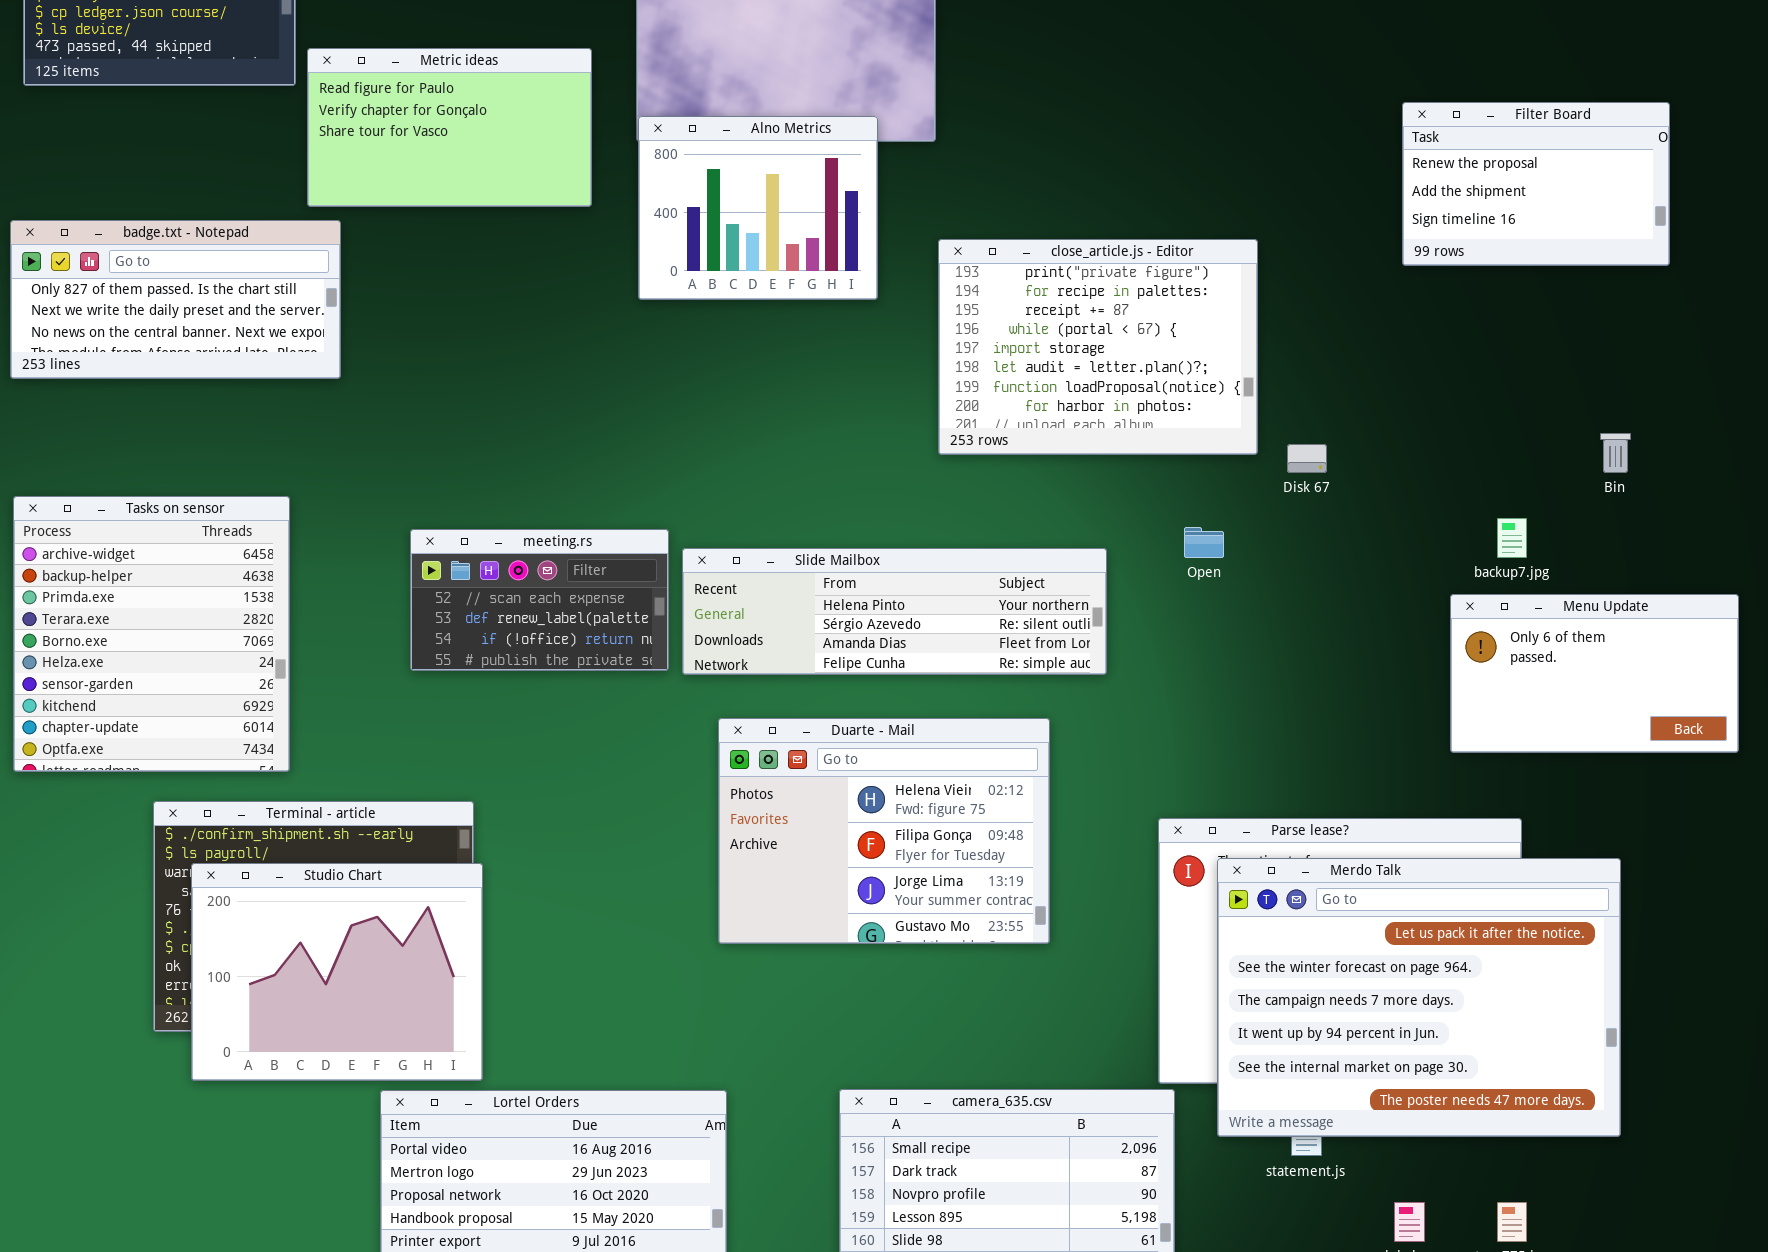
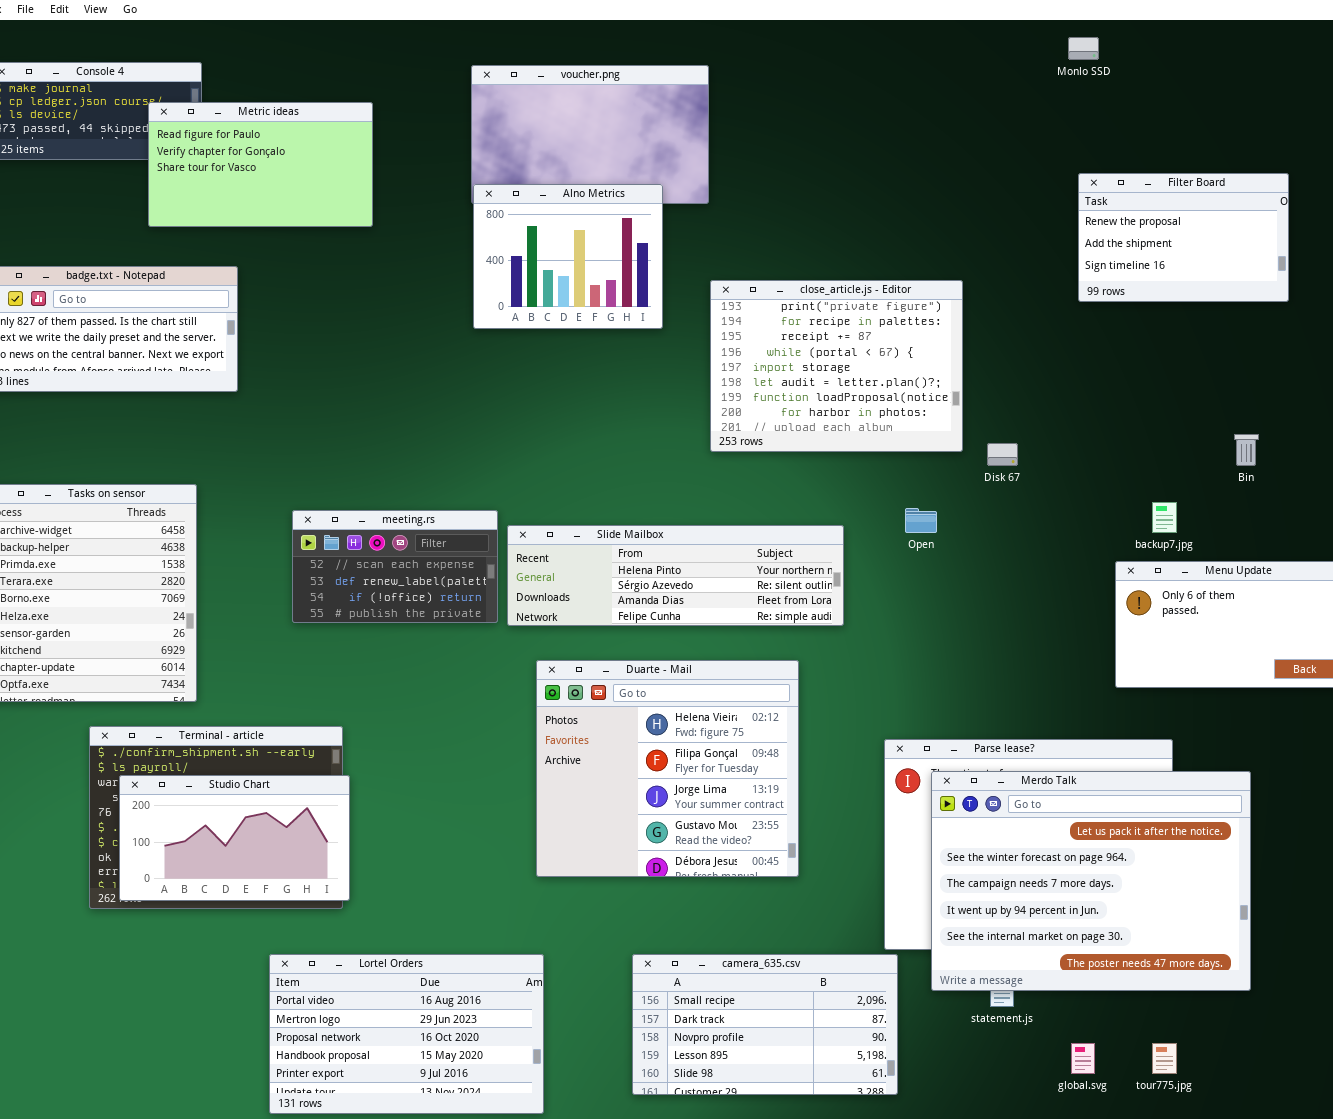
Metric ideas: [307,48,592,207] -> [148,102,373,227], moved
Duarte - Mail: [718,718,1050,944] -> [536,660,799,877], resized
Studio Chart: [191,863,483,1081] -> [119,775,350,901], resized

